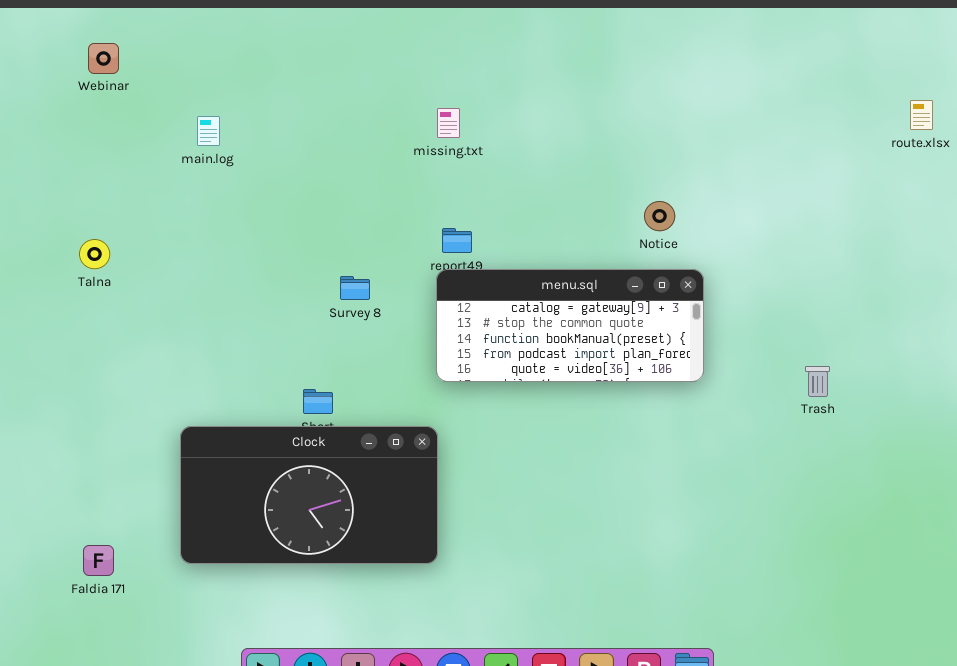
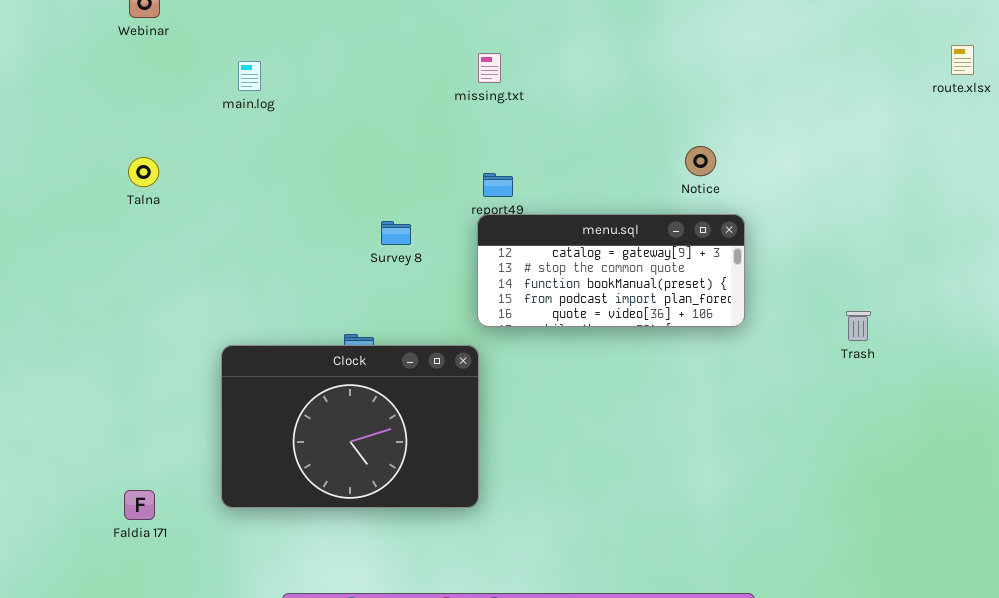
Talna: [79,239,110,269] -> [128,157,159,187], moved
Clock: [180,426,438,564] -> [221,345,479,508], resized

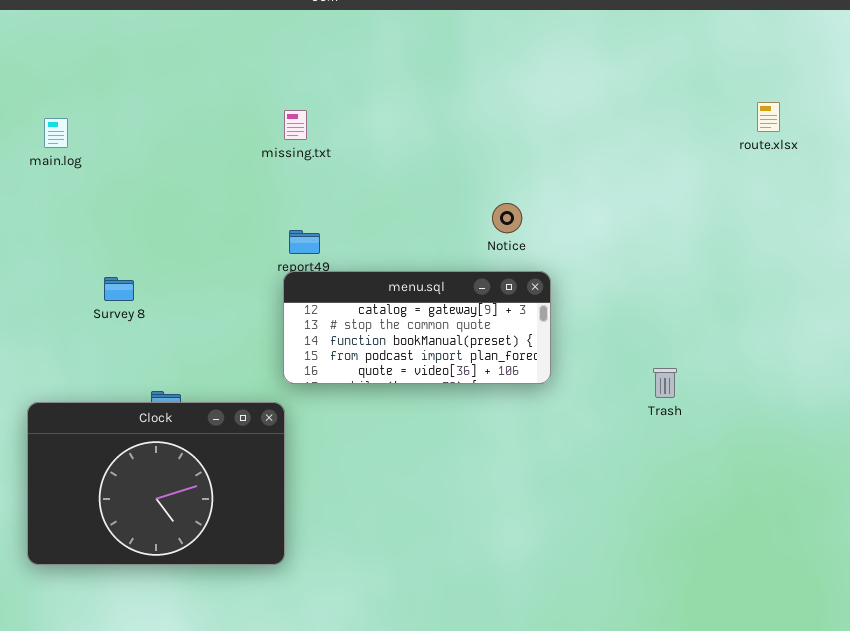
Survey 8: [381,221,411,245] -> [104,277,134,301], moved

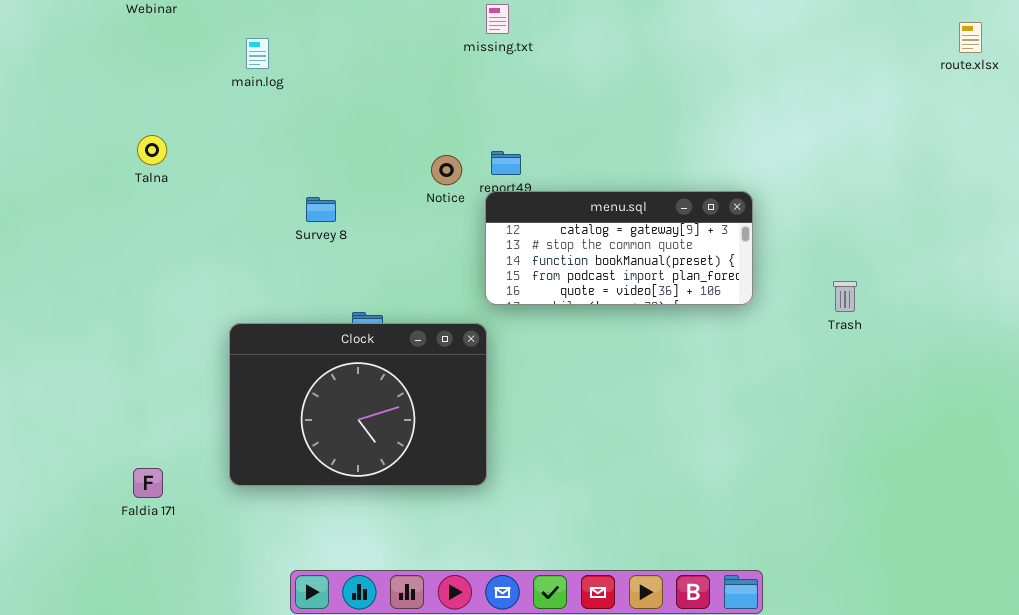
missing.txt: [284,110,307,140] -> [486,4,509,34], moved
Notice: [492,203,522,233] -> [431,155,462,185], moved
Trash: [653,368,677,398] -> [833,281,857,312], moved

